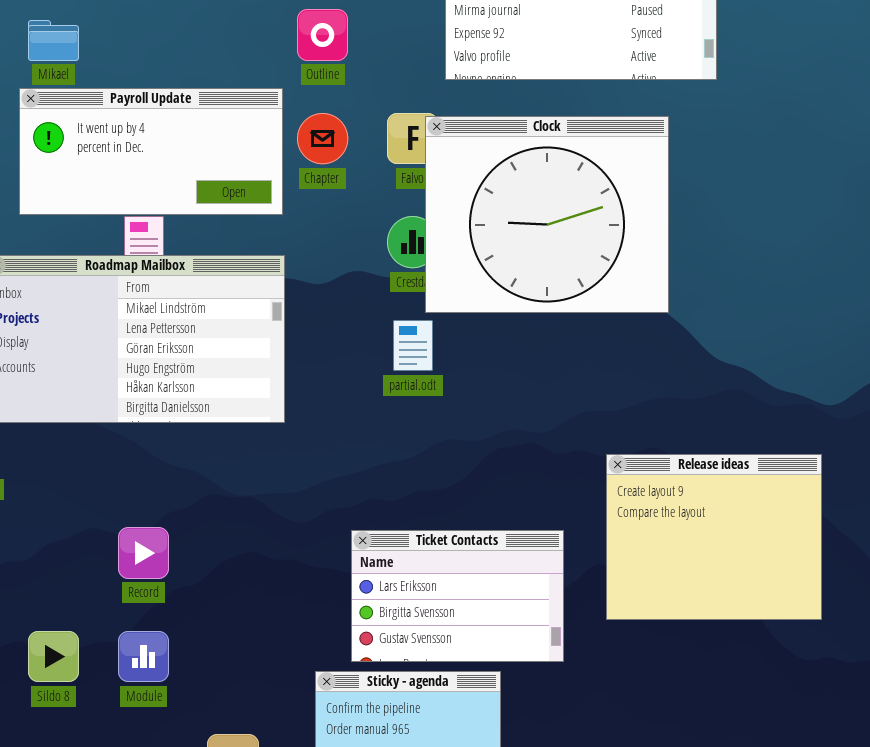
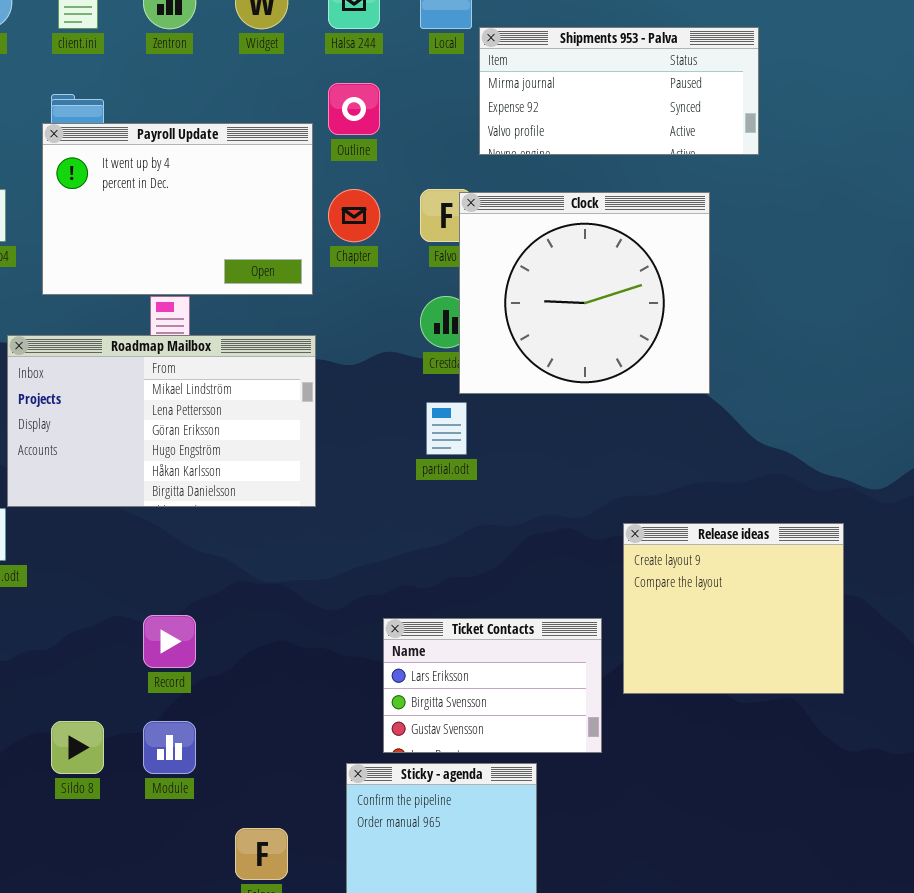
Payroll Update: [19,88,283,215] -> [42,123,313,295], resized
Release ideas: [606,454,822,620] -> [623,523,844,694], moved

